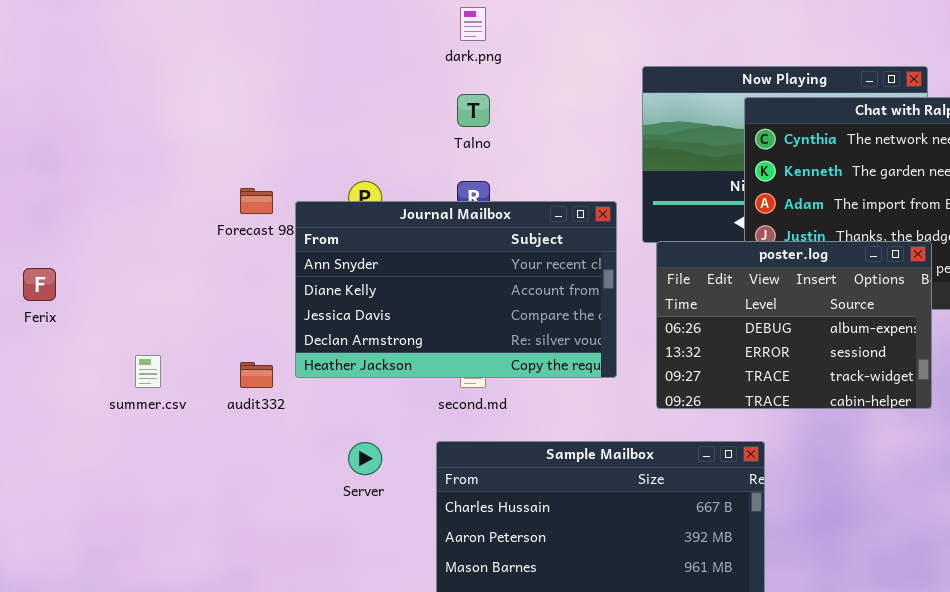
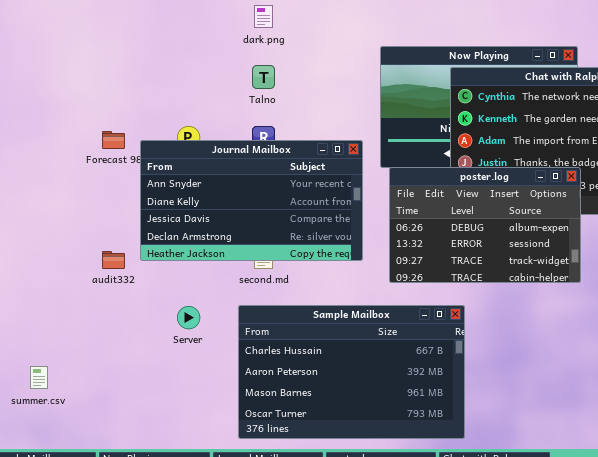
summer.csv: [135,355,161,388] -> [30,366,48,389], moved

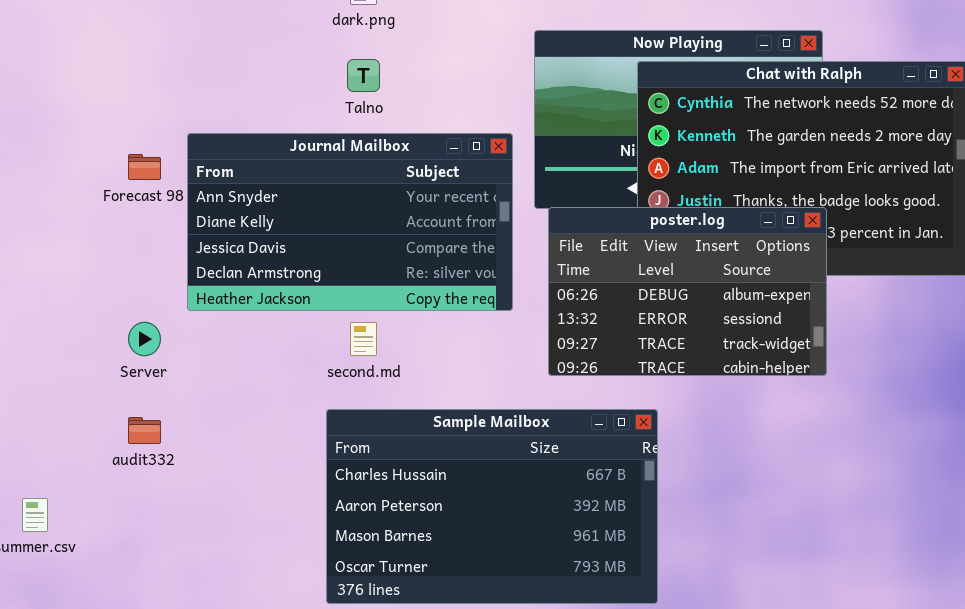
Journal Mailbox: [140,140,363,261] -> [187,133,513,311], moved
audit332: [102,251,125,269] -> [128,417,161,444], moved
Server: [177,306,200,329] -> [128,322,161,356], moved

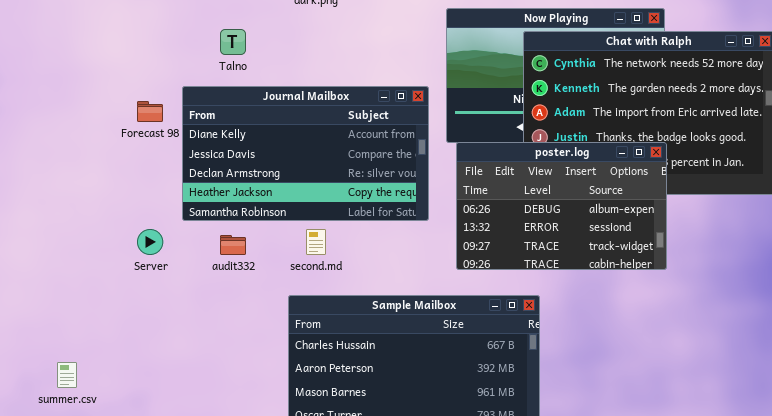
Talno: [347,59,380,92] -> [220,29,246,55], moved
Journal Mailbox: [187,133,513,311] -> [182,86,429,221], scrolled down 1 row
audit332: [128,417,161,444] -> [220,235,246,255], moved

